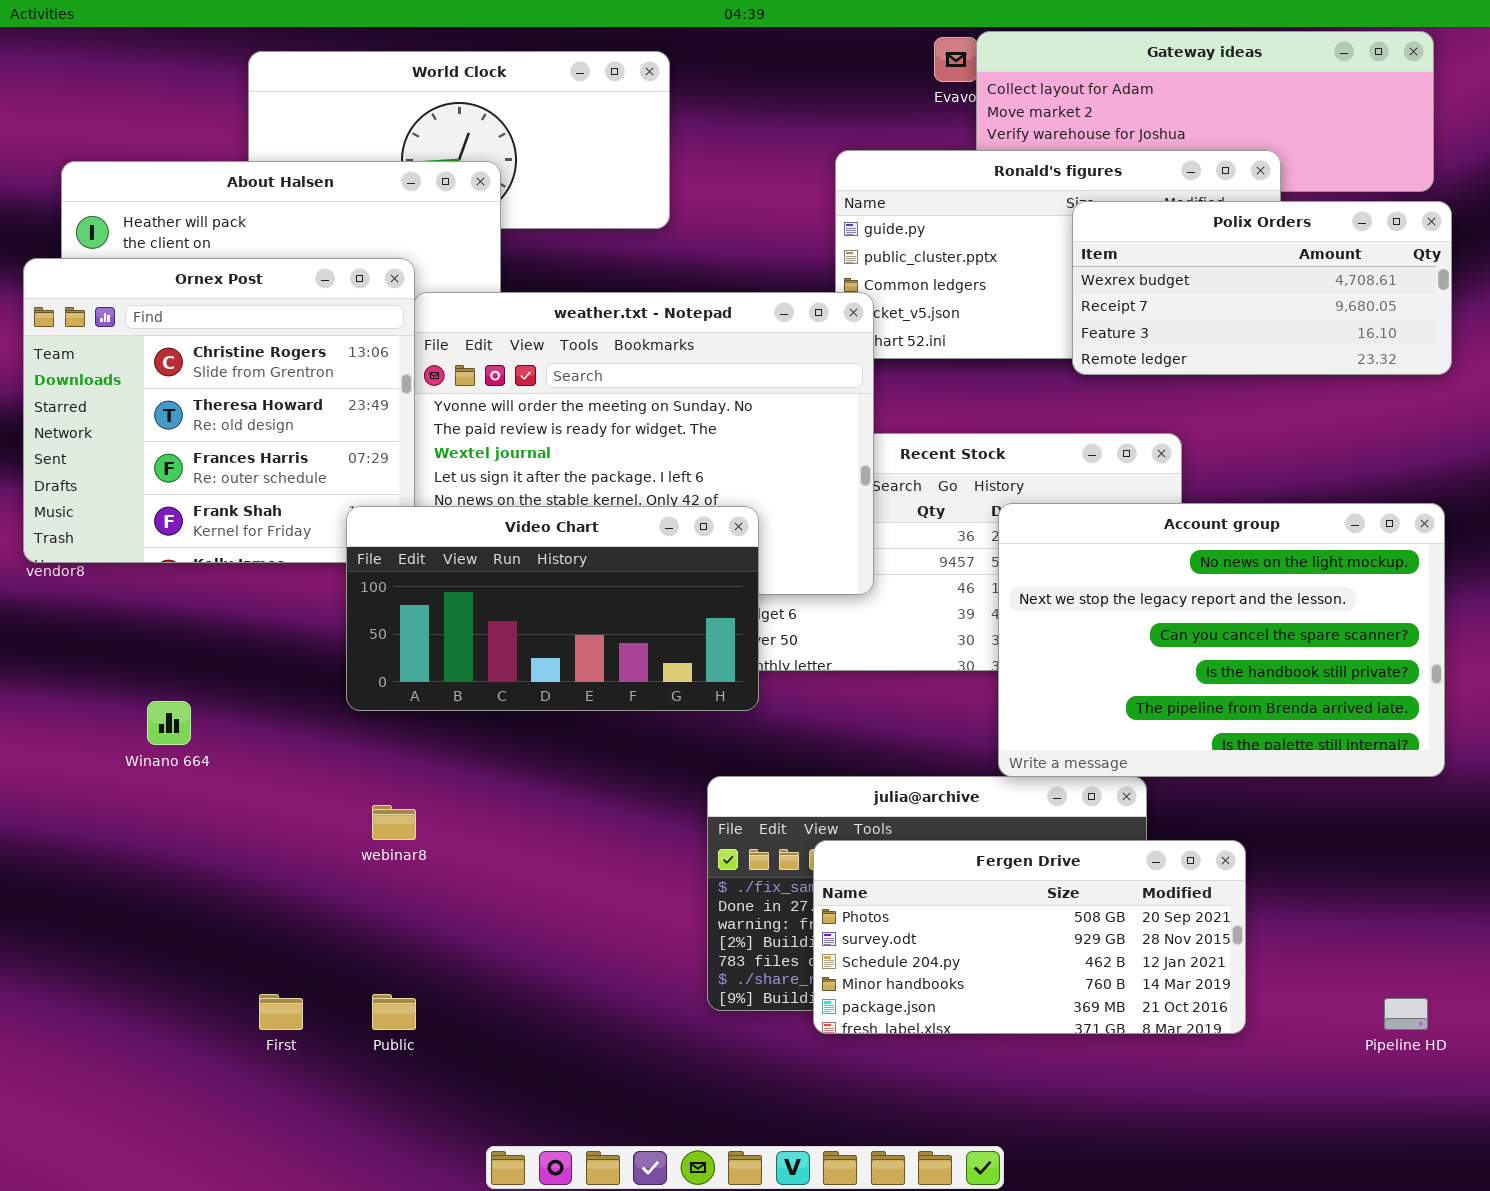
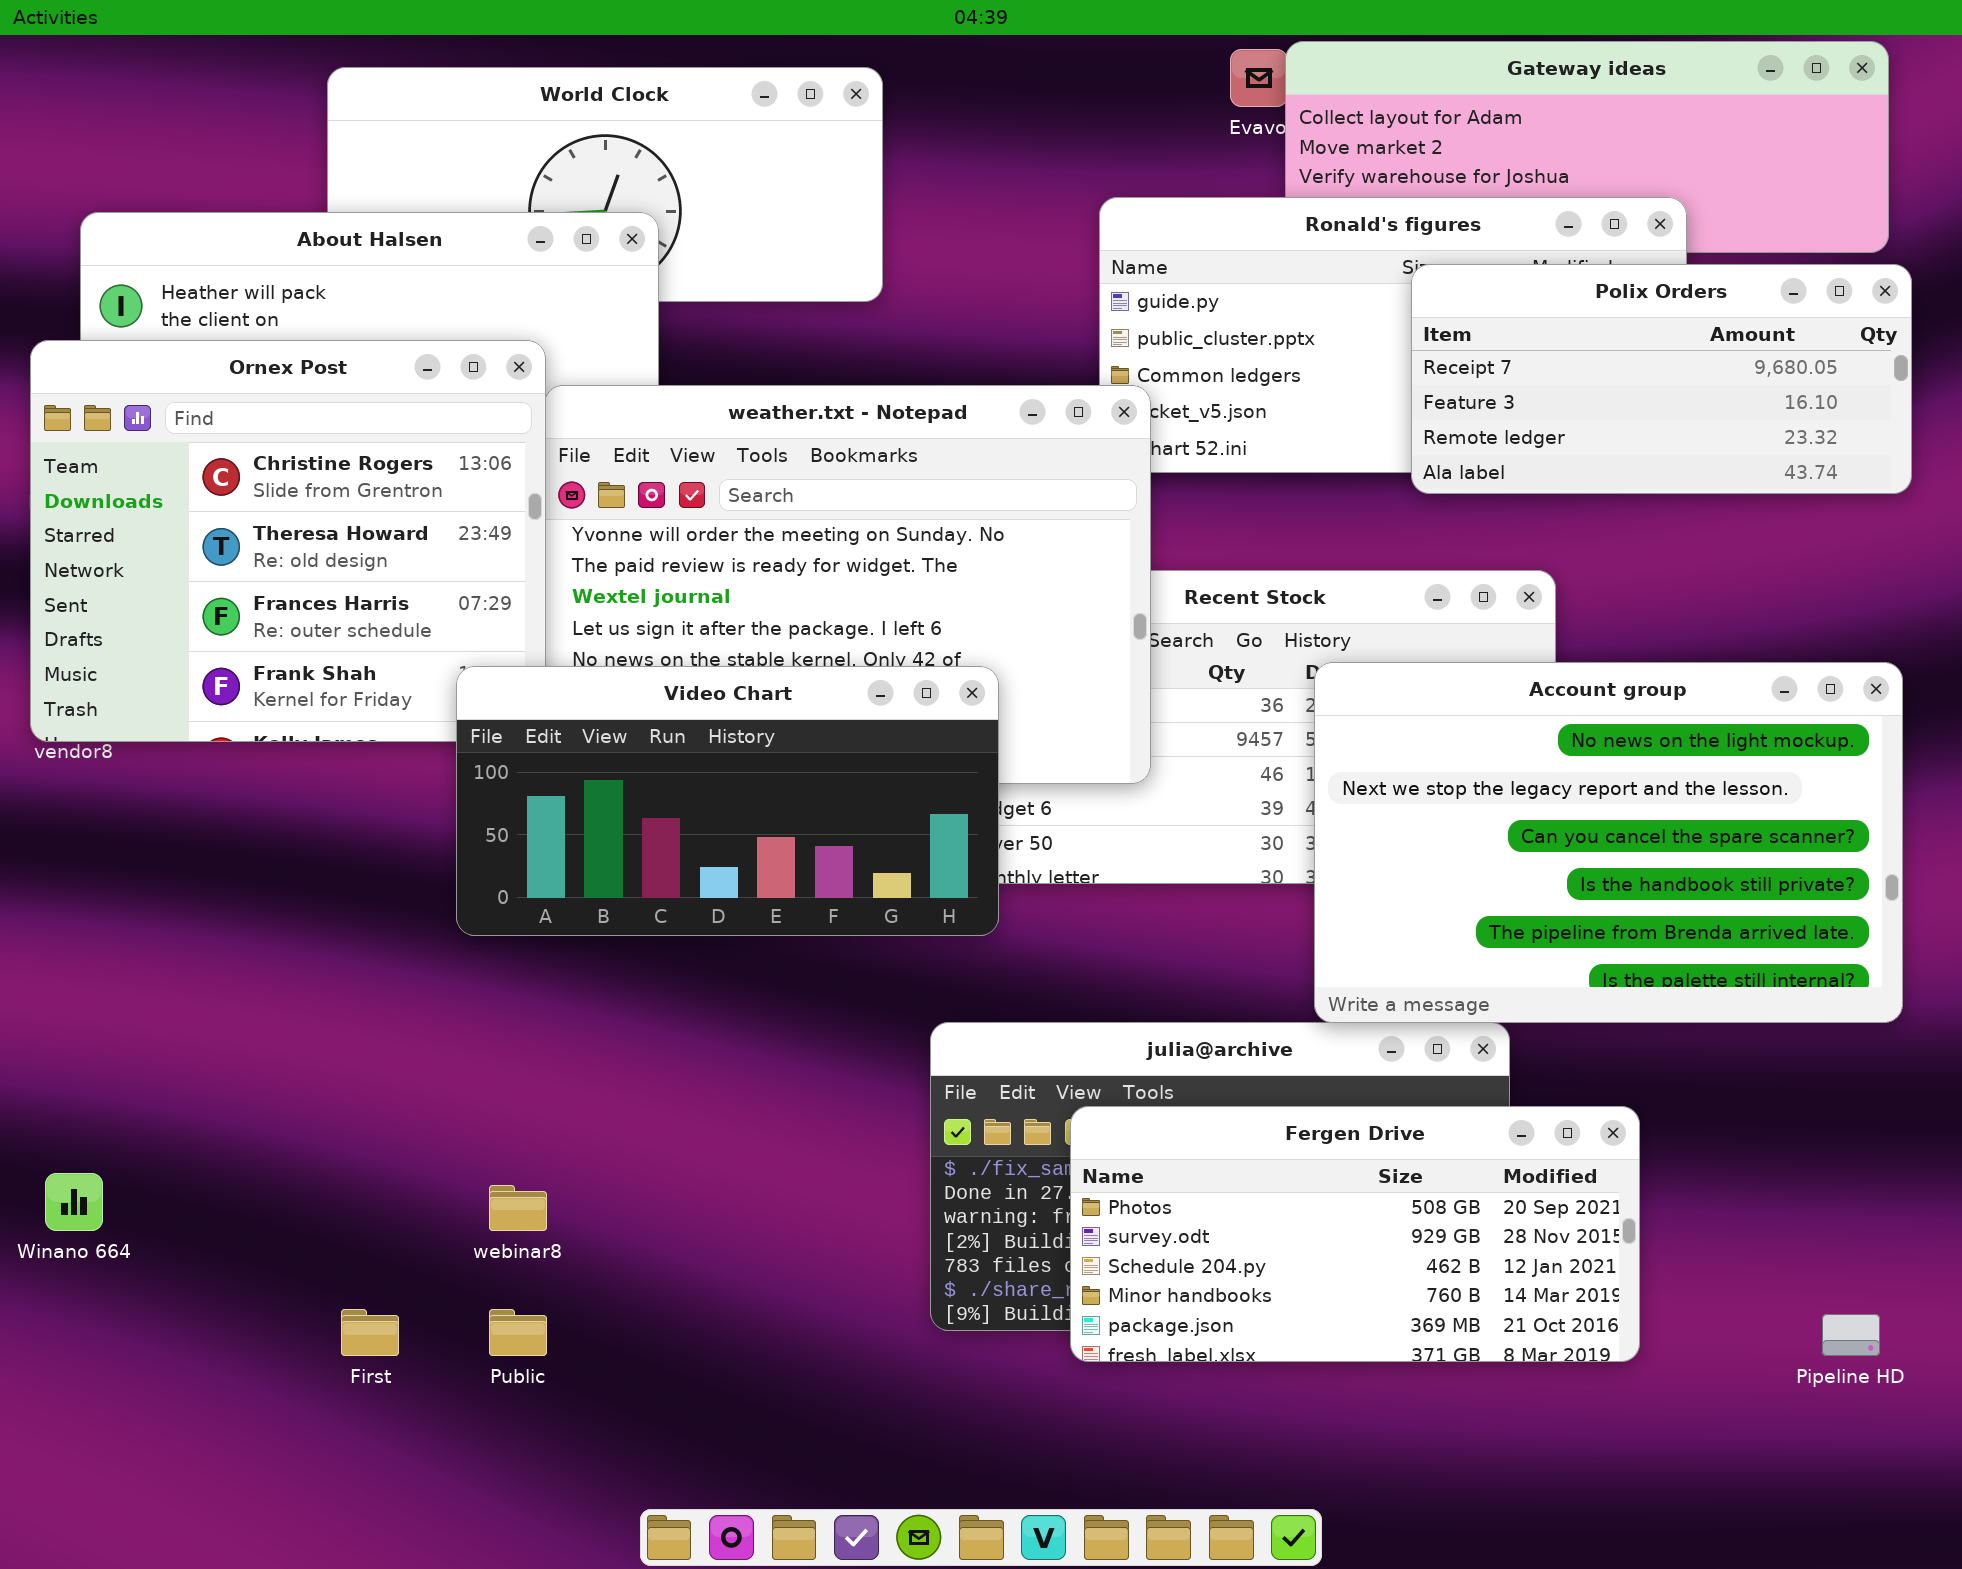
Polix Orders: [1072,201,1452,375] -> [1411,264,1912,494], scrolled down 1 row
Winano 664: [147,701,191,745] -> [45,1173,103,1231], moved
webinar8: [372,805,416,840] -> [489,1185,547,1231], moved

